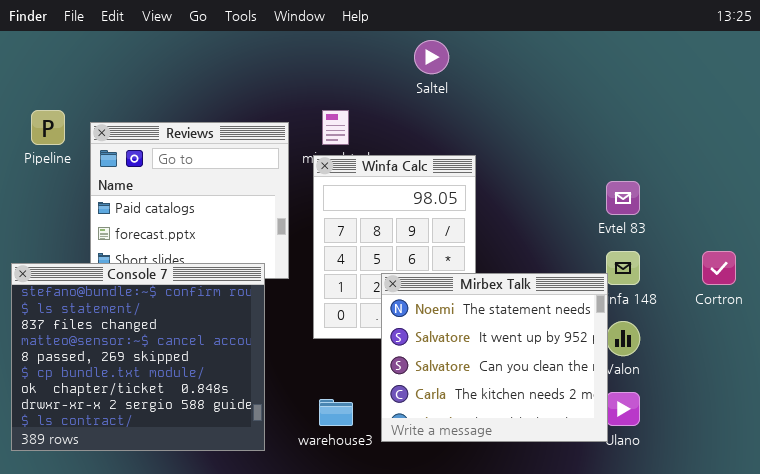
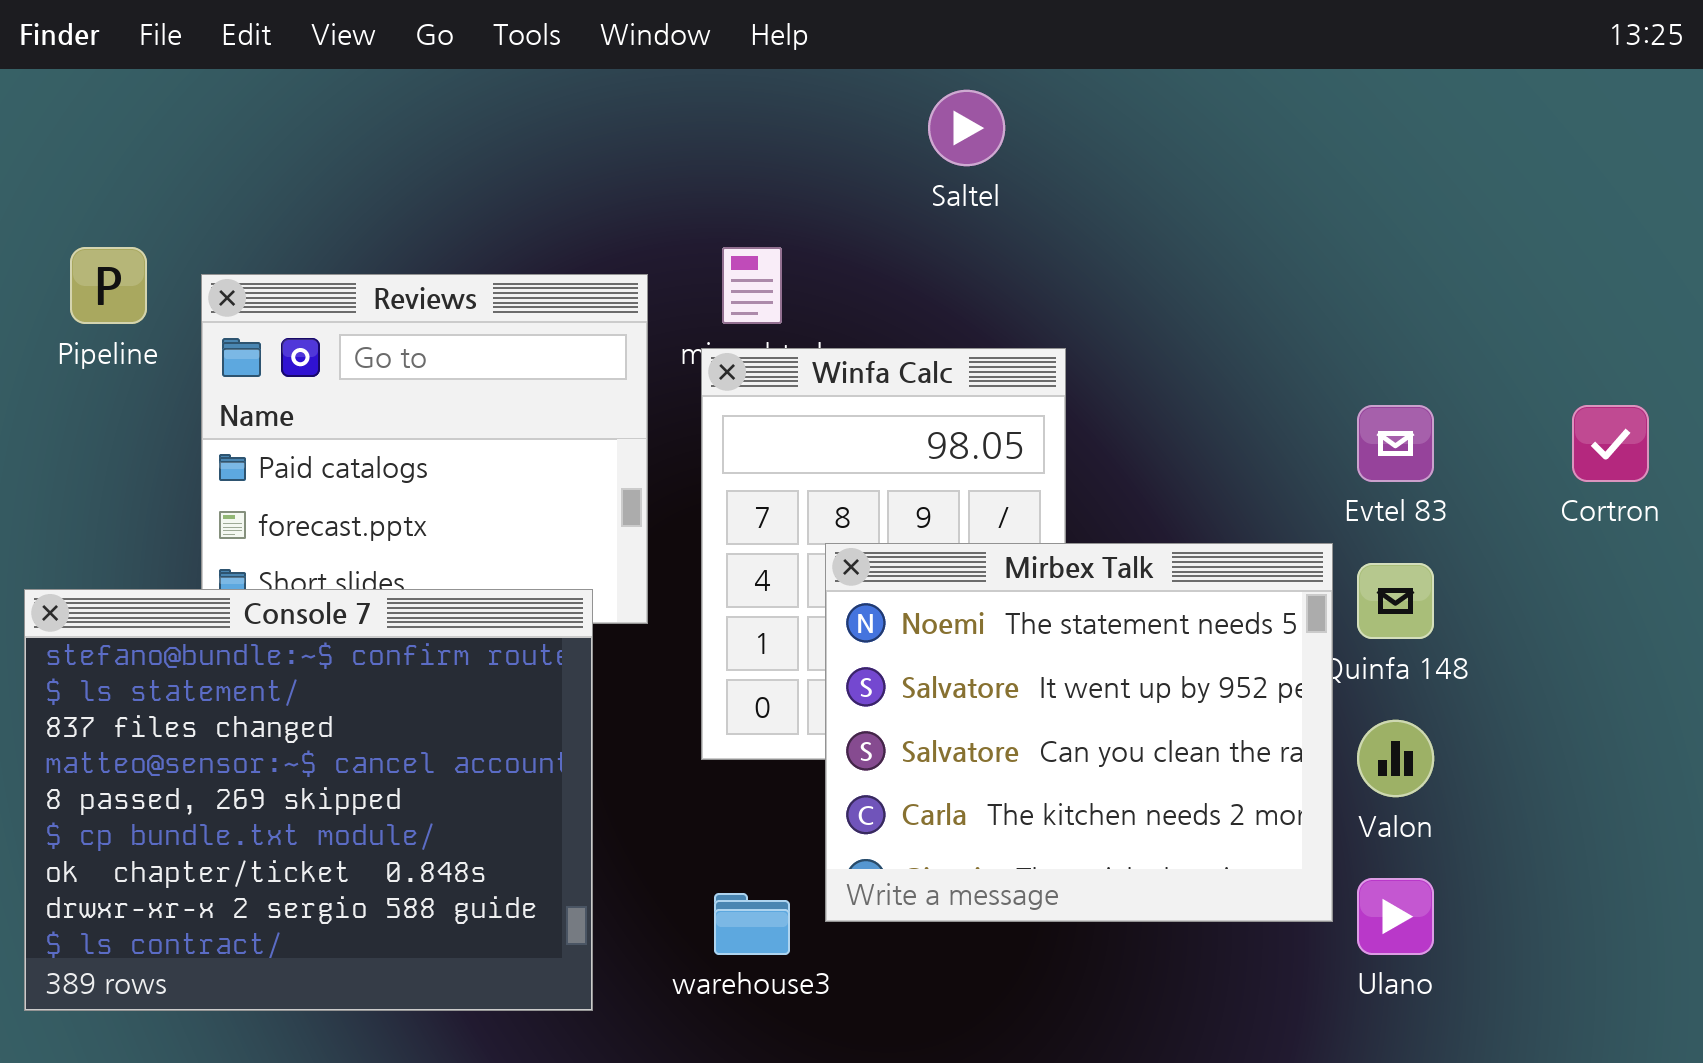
Cortron: [702,251,736,285] -> [1572,405,1649,482], moved
Mirbex Talk: [381,273,608,442] -> [825,543,1333,922], moved

